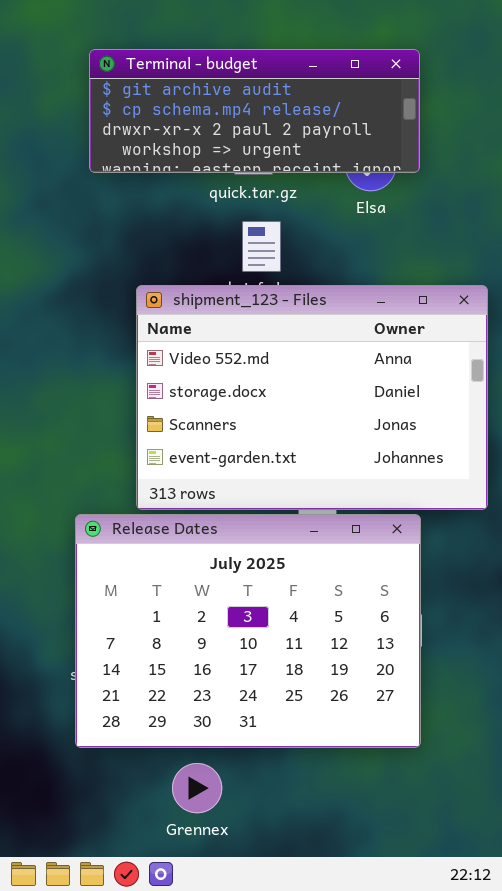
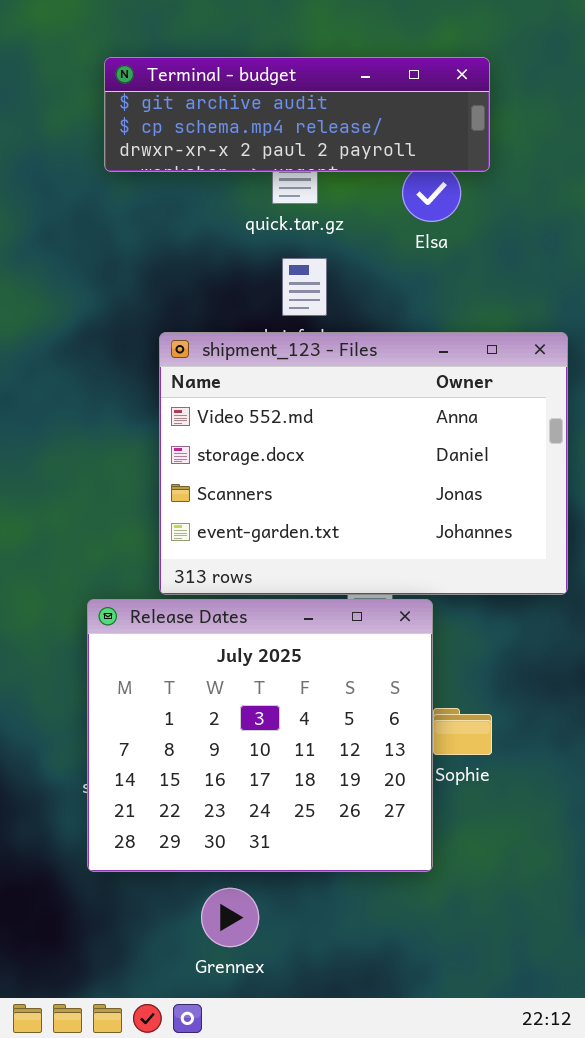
Terminal - budget: [89,49,420,173] -> [104,57,490,172], resized
Release Dates: [75,514,421,748] -> [87,599,433,872], resized

